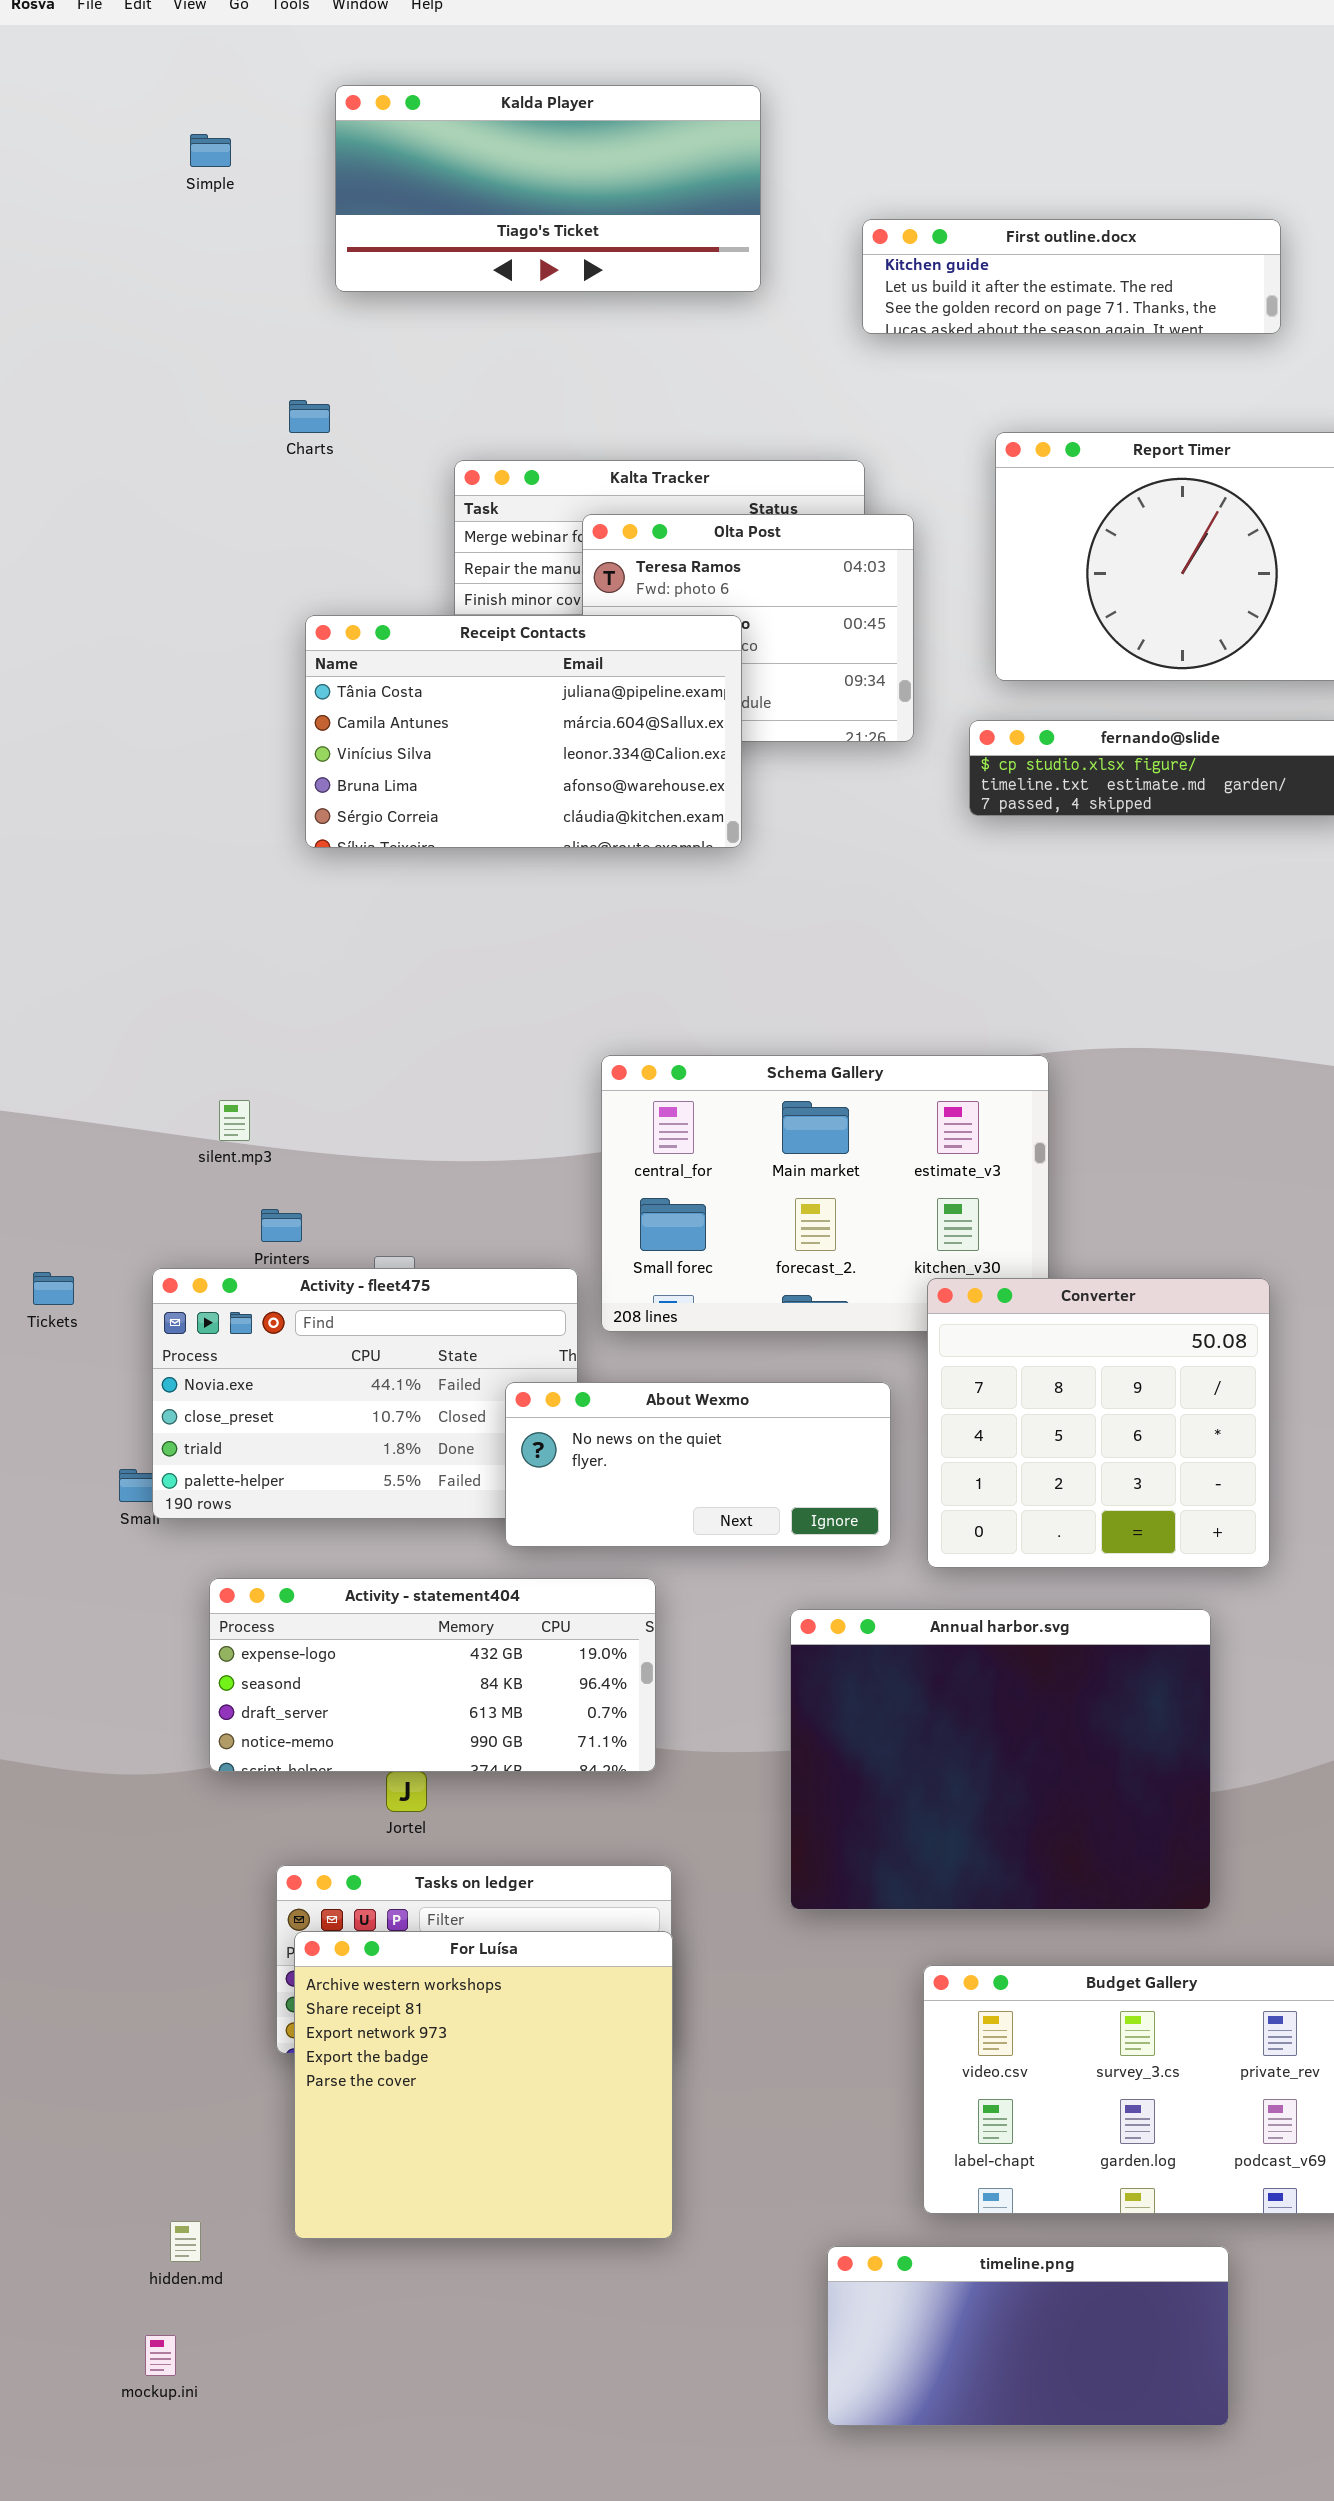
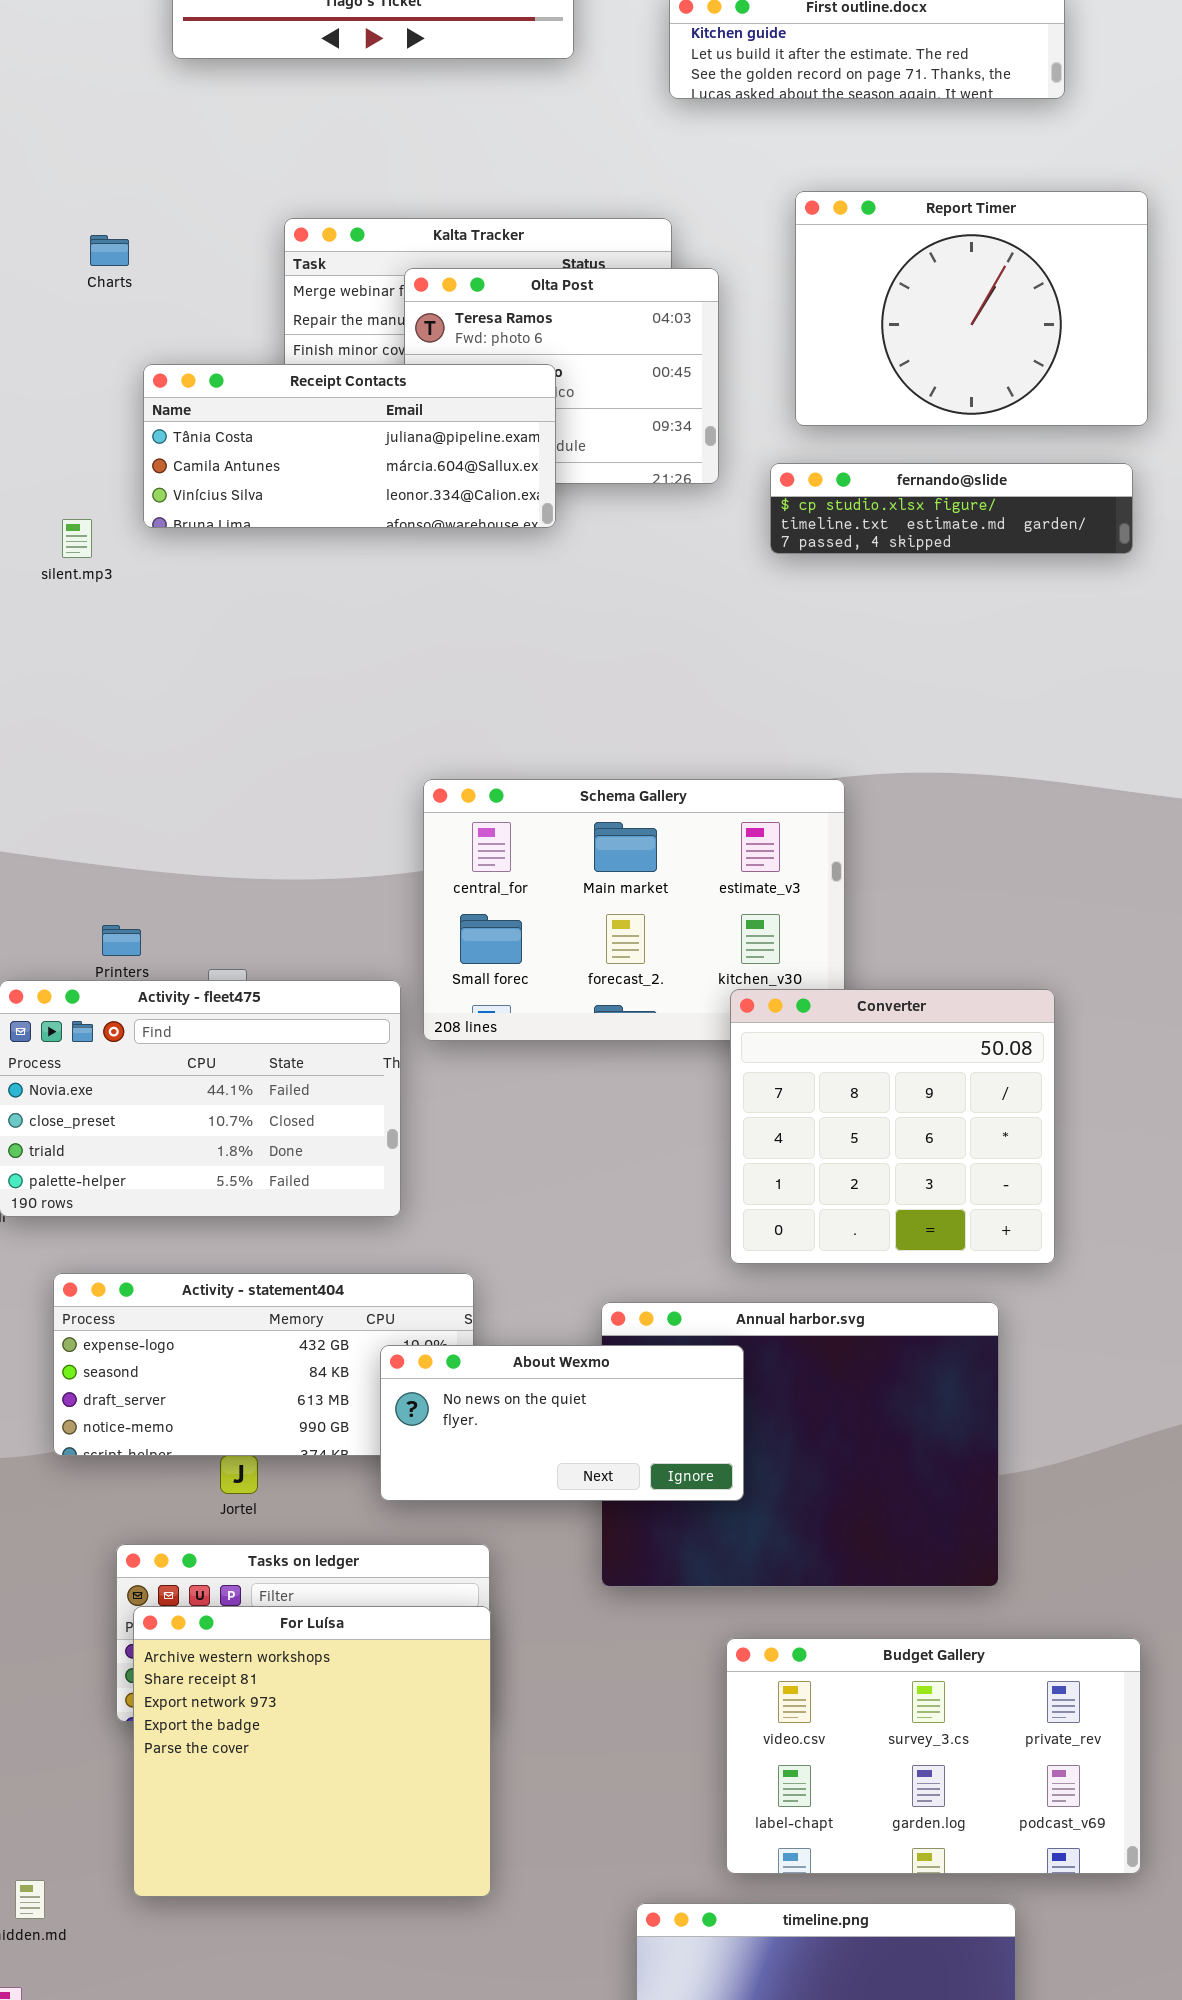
Charts: [289,400,330,433] -> [90,235,129,266], moved
Receipt Contacts: [305,615,742,848] -> [143,364,556,528], resized
silent.mp3: [219,1100,250,1141] -> [62,519,92,558], moved
About Wexmo: [505,1382,891,1547] -> [380,1345,744,1501], moved

